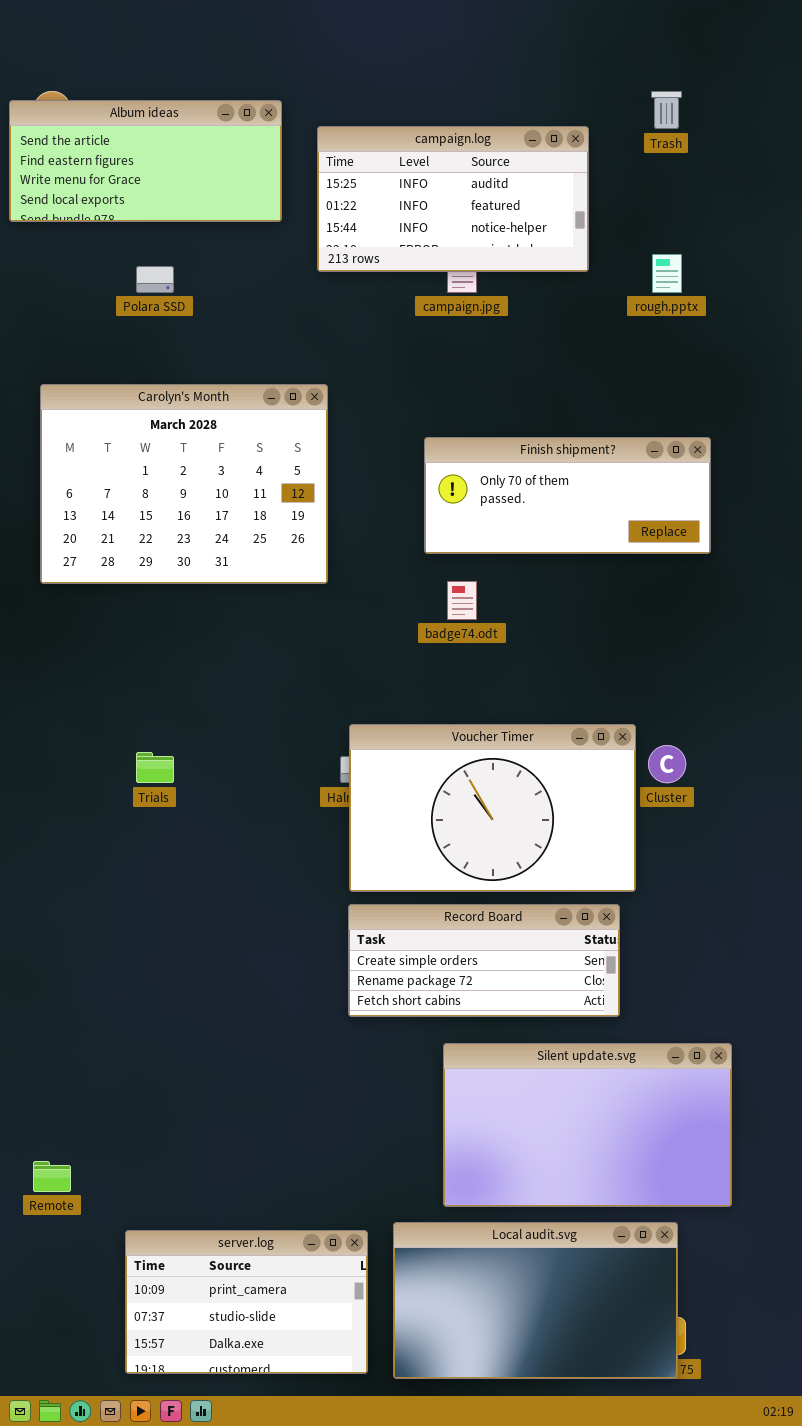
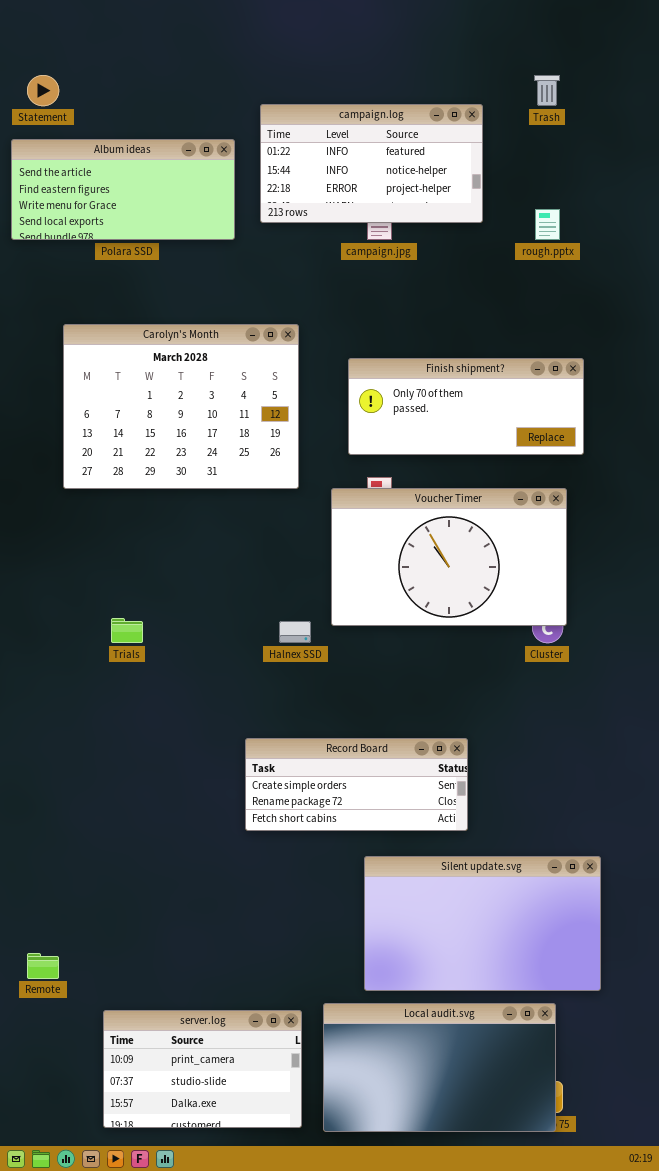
Album ideas: [9,100,282,222] -> [11,139,235,240], moved
campaign.log: [317,126,589,272] -> [260,104,483,223], scrolled down 1 row
Carolyn's Month: [40,384,328,584] -> [63,324,299,489], moved
Voucher Timer: [349,724,636,892] -> [331,488,567,626], moved
Record Board: [348,904,620,1017] -> [245,738,468,831], moved

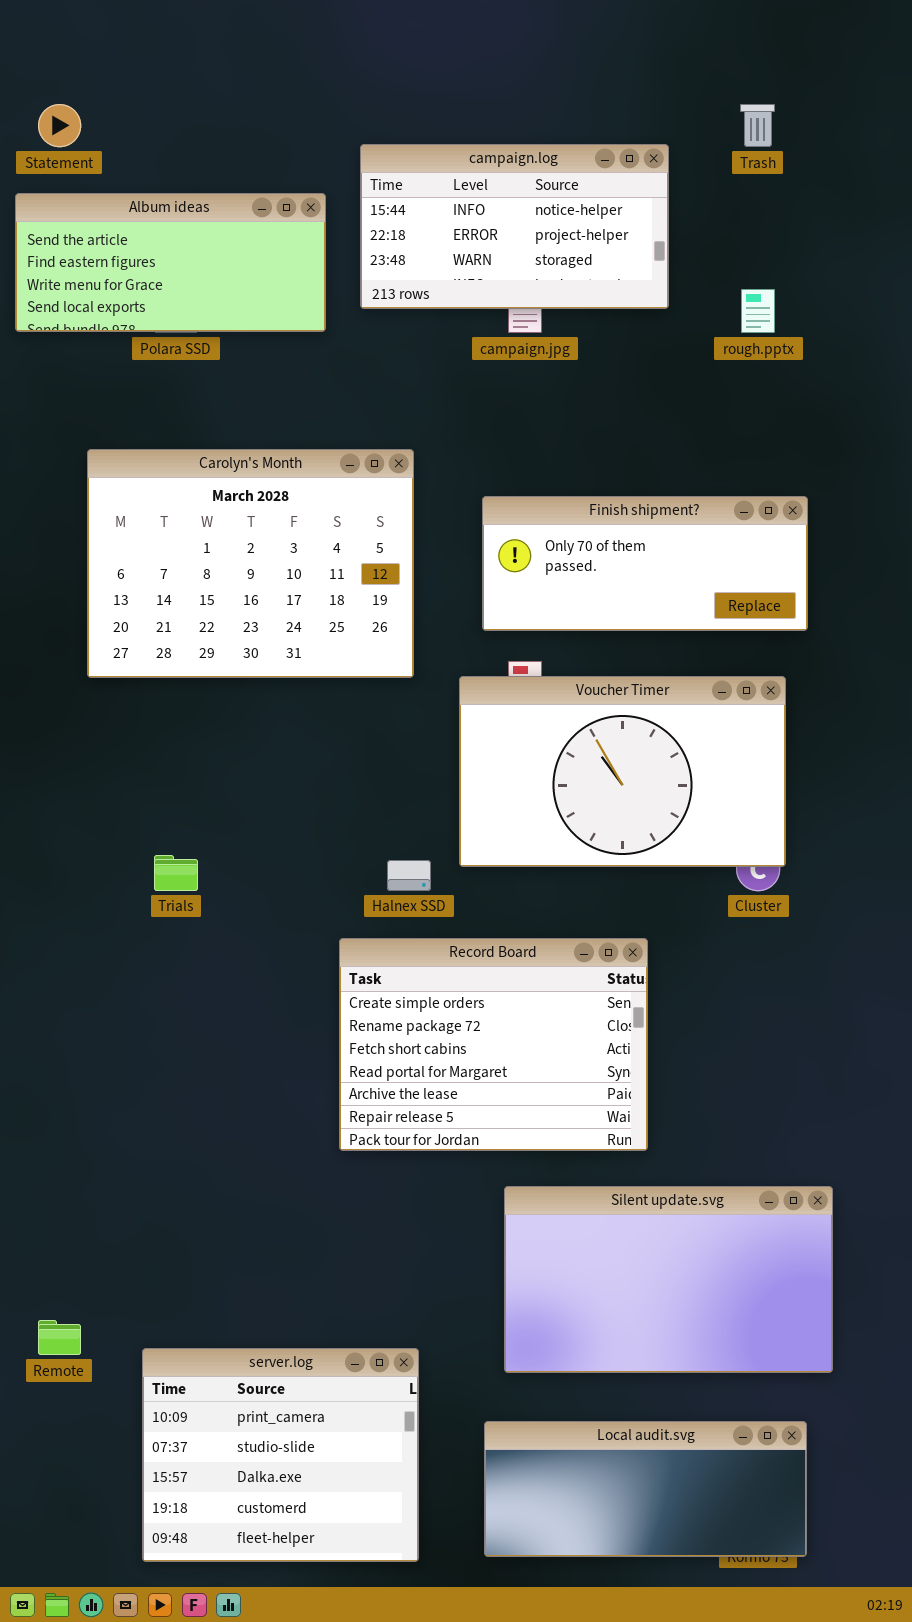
campaign.log: [260,104,483,223] -> [360,144,669,309], scrolled down 1 row
Record Board: [245,738,468,831] -> [339,938,648,1151], resized
Local audit.svg: [323,1003,556,1132] -> [484,1421,807,1557], moved, resized
server.log: [103,1010,302,1128] -> [142,1348,419,1562], resized

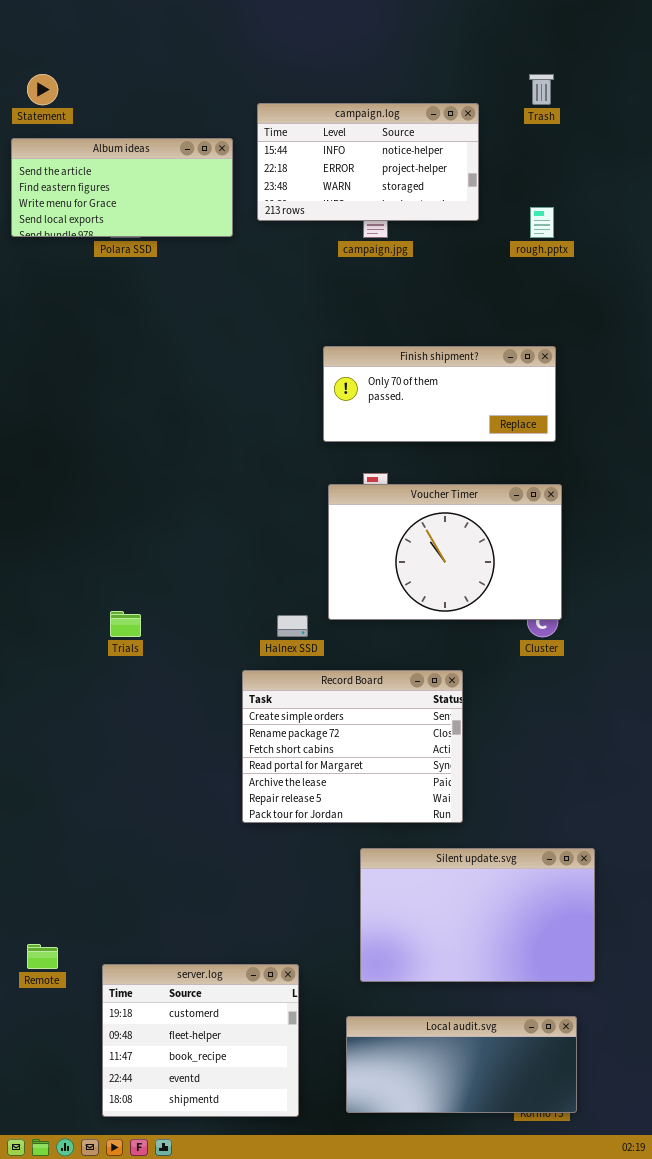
Carolyn's Month: [87,449,414,678] -> none, closed
Finish shipment?: [482,496,808,631] -> [323,346,556,442], moved
server.log: [142,1348,419,1562] -> [102,964,299,1117], scrolled down 3 rows

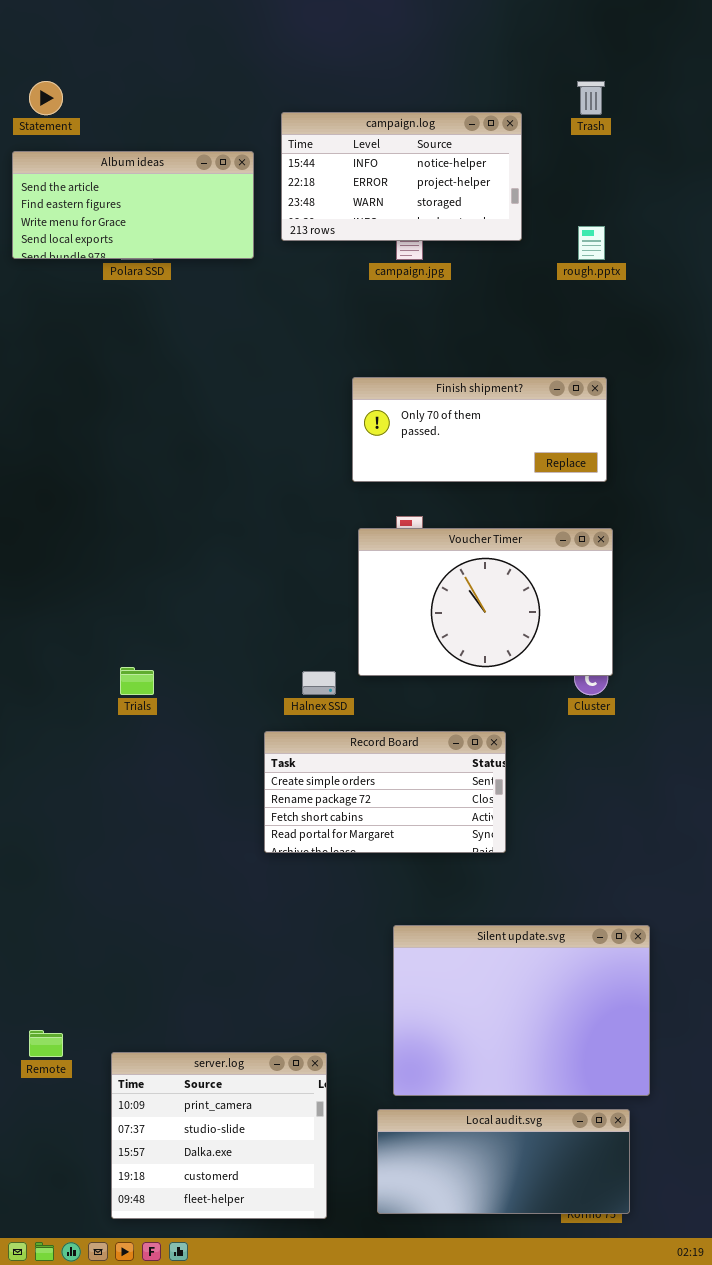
Record Board: [242,670,463,823] -> [264,731,506,853], resized
Silent update.svg: [360,848,595,982] -> [393,925,650,1096], resized
server.log: [102,964,299,1117] -> [111,1052,327,1219], scrolled up 3 rows

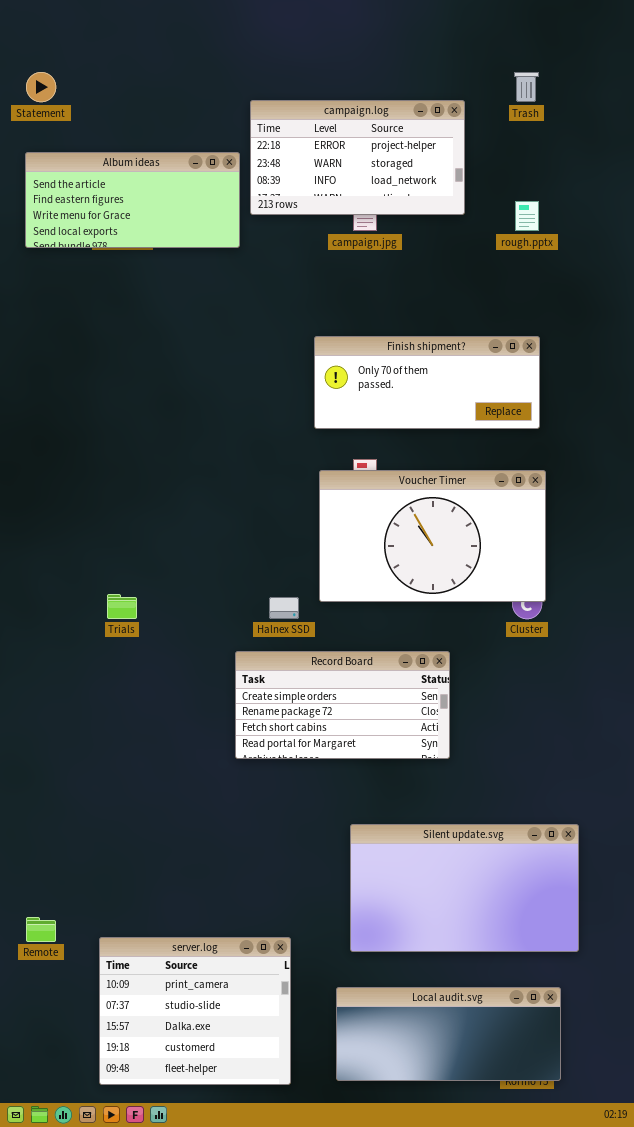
campaign.log: [281,112,522,241] -> [250,100,465,215], scrolled down 1 row
Album ideas: [12,151,254,259] -> [25,152,240,248], moved
Silent update.svg: [393,925,650,1096] -> [350,824,579,952], resized

